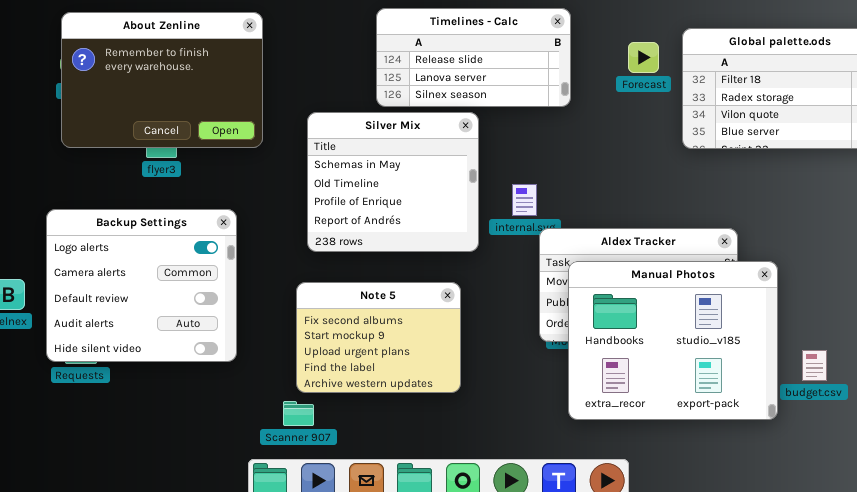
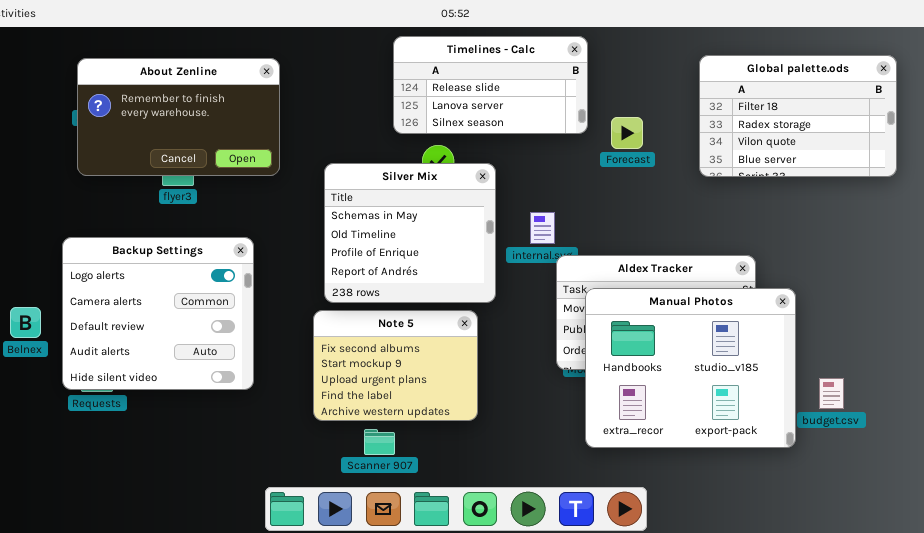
About Zenline: [61,12,263,148] -> [77,58,280,176], resized
Forecast: [628,42,659,73] -> [611,117,643,149], moved
Silver Mix: [307,112,479,252] -> [324,163,496,303], moved
Scanner 907: [283,401,314,426] -> [364,429,395,455], moved

